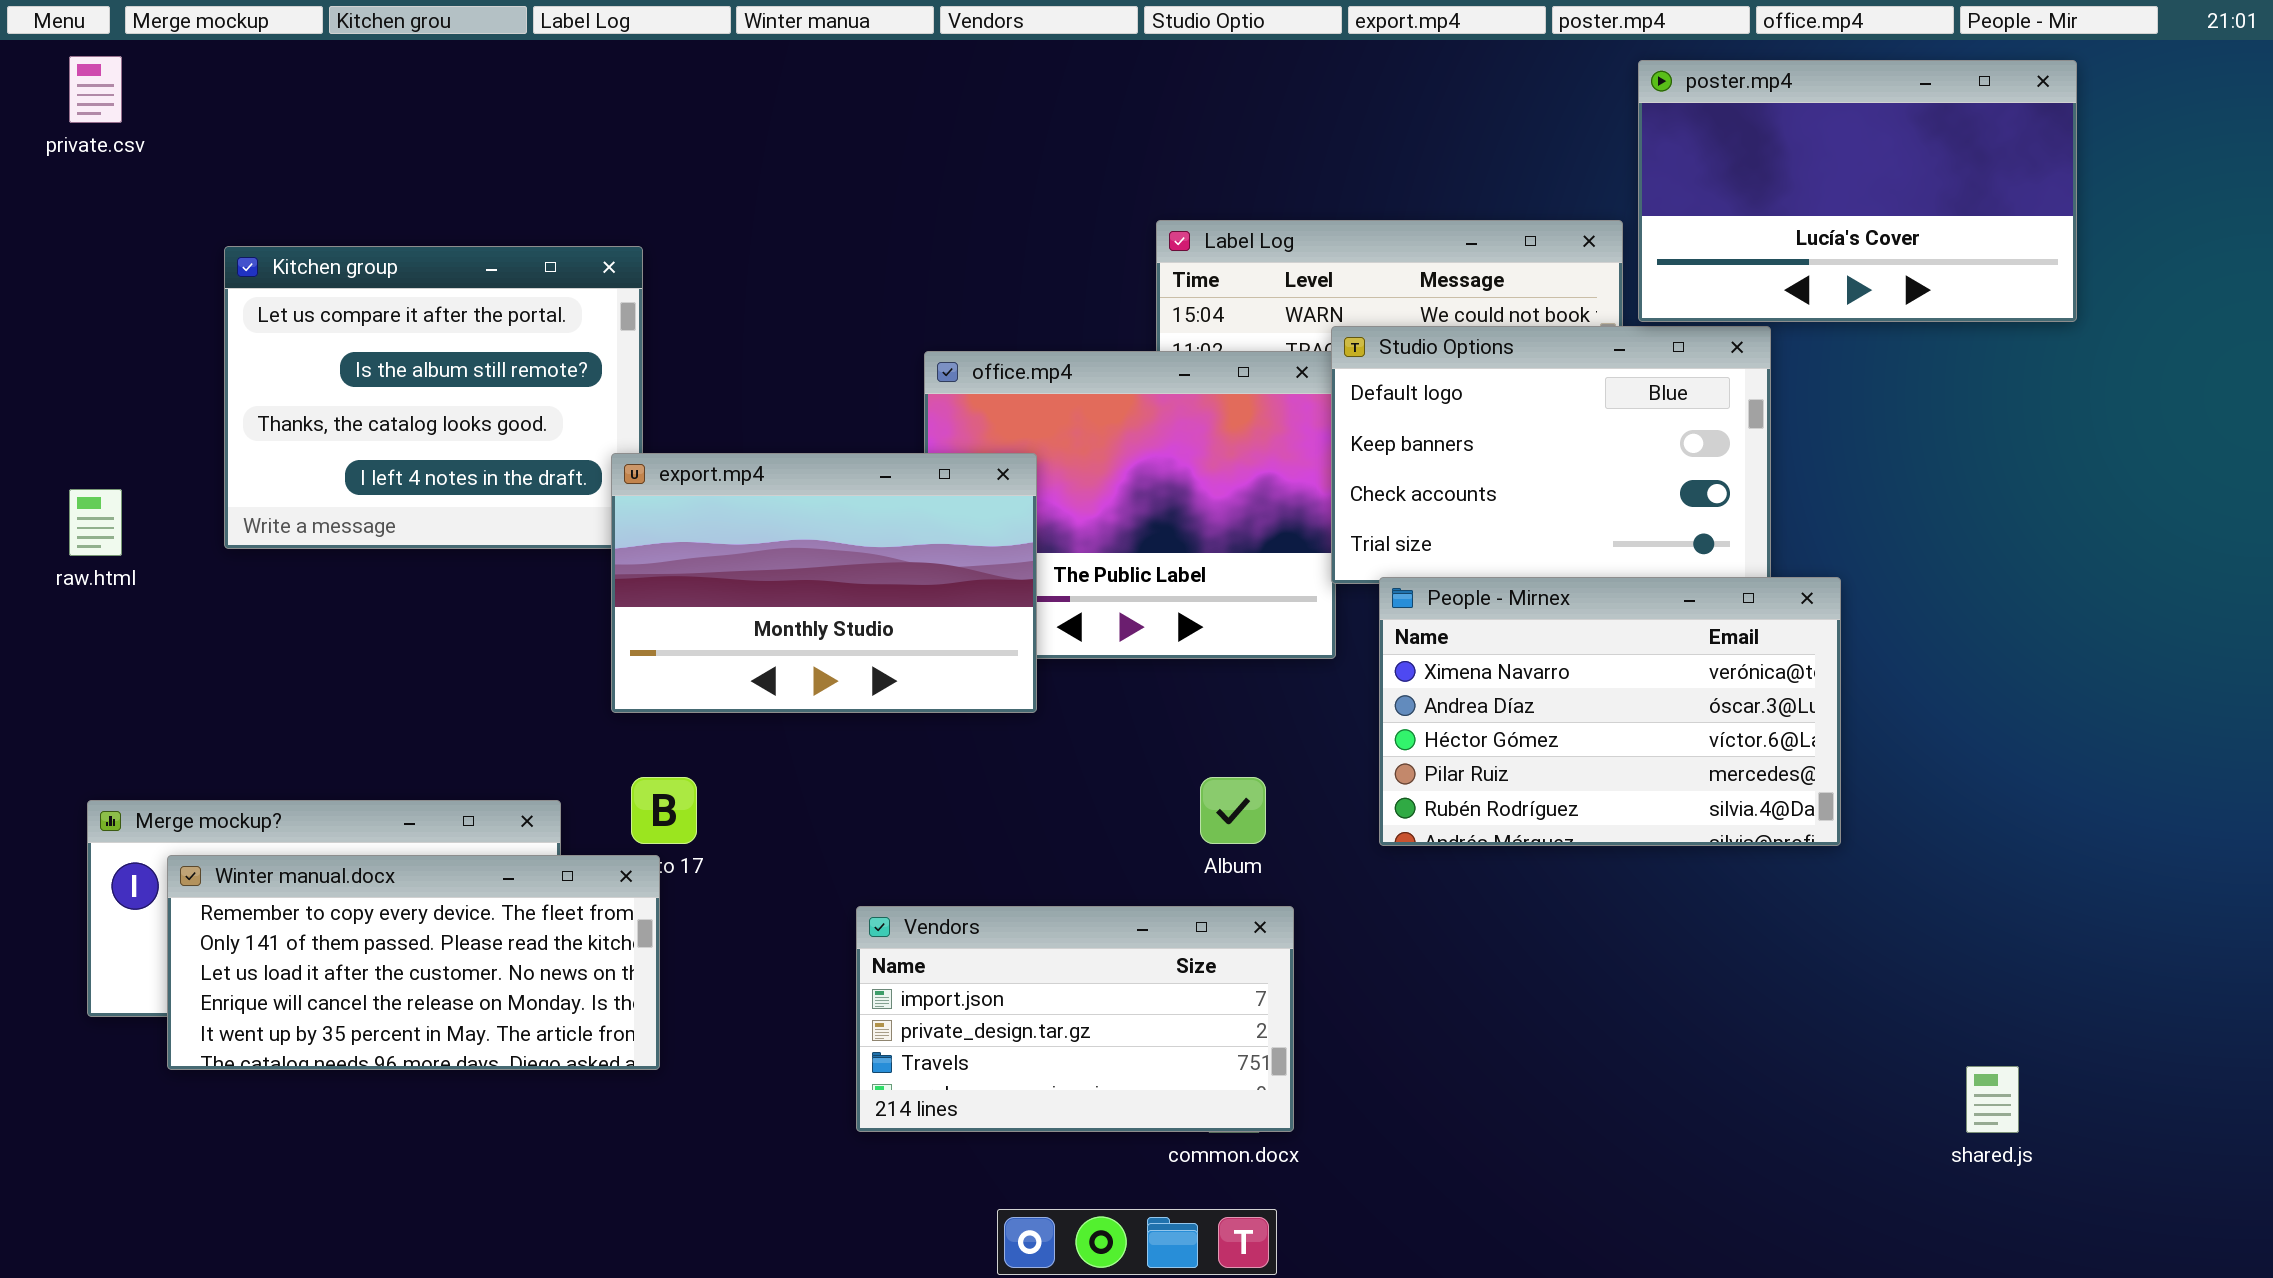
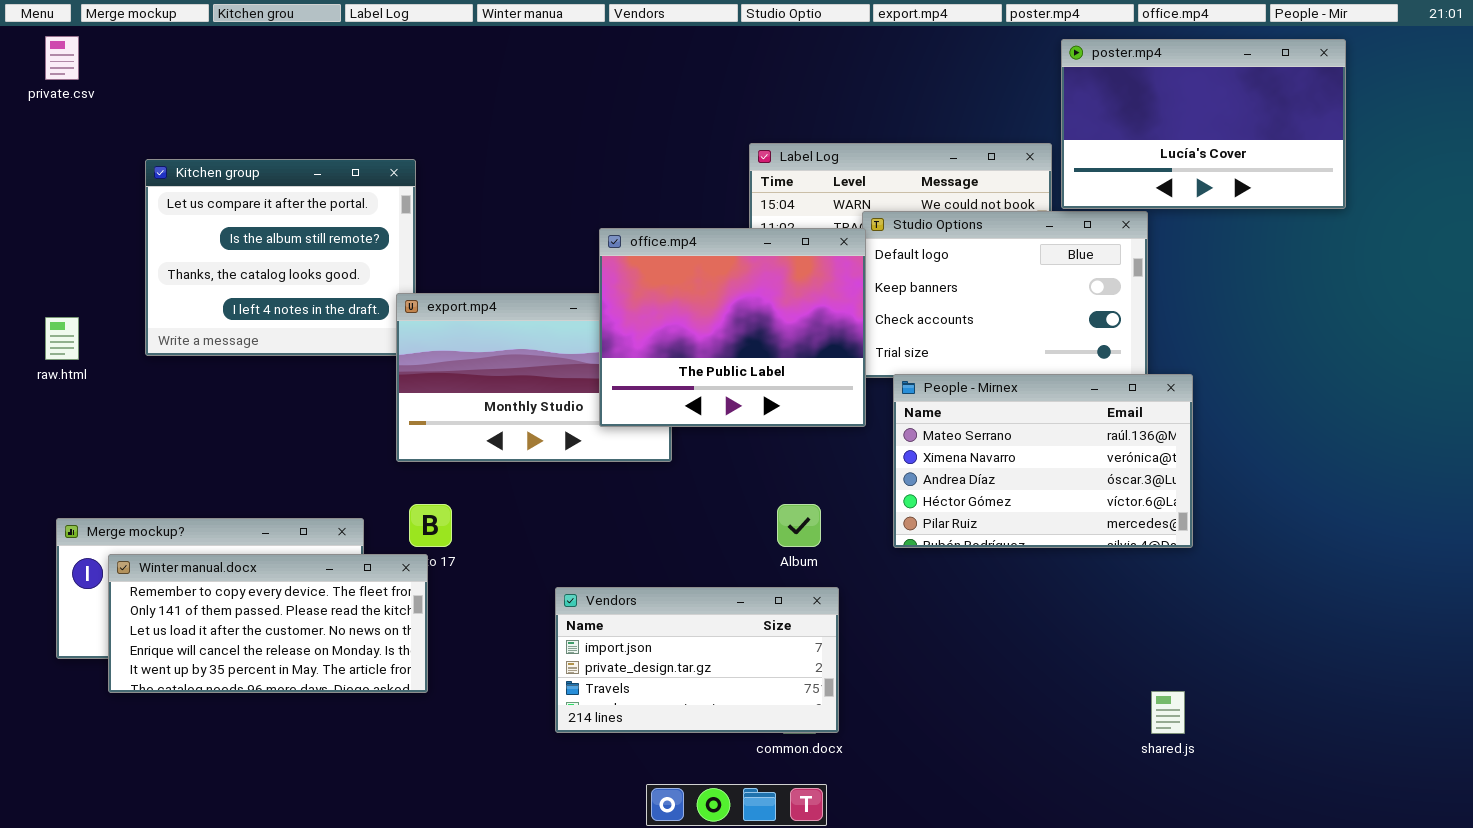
office.mp4: [924,351,1336,659] -> [599,228,866,427], raised
People - Mirnex: [1379,577,1841,846] -> [893,374,1193,548], scrolled up 1 row
shared.js: [1966,1066,2019,1133] -> [1151,691,1185,734], moved

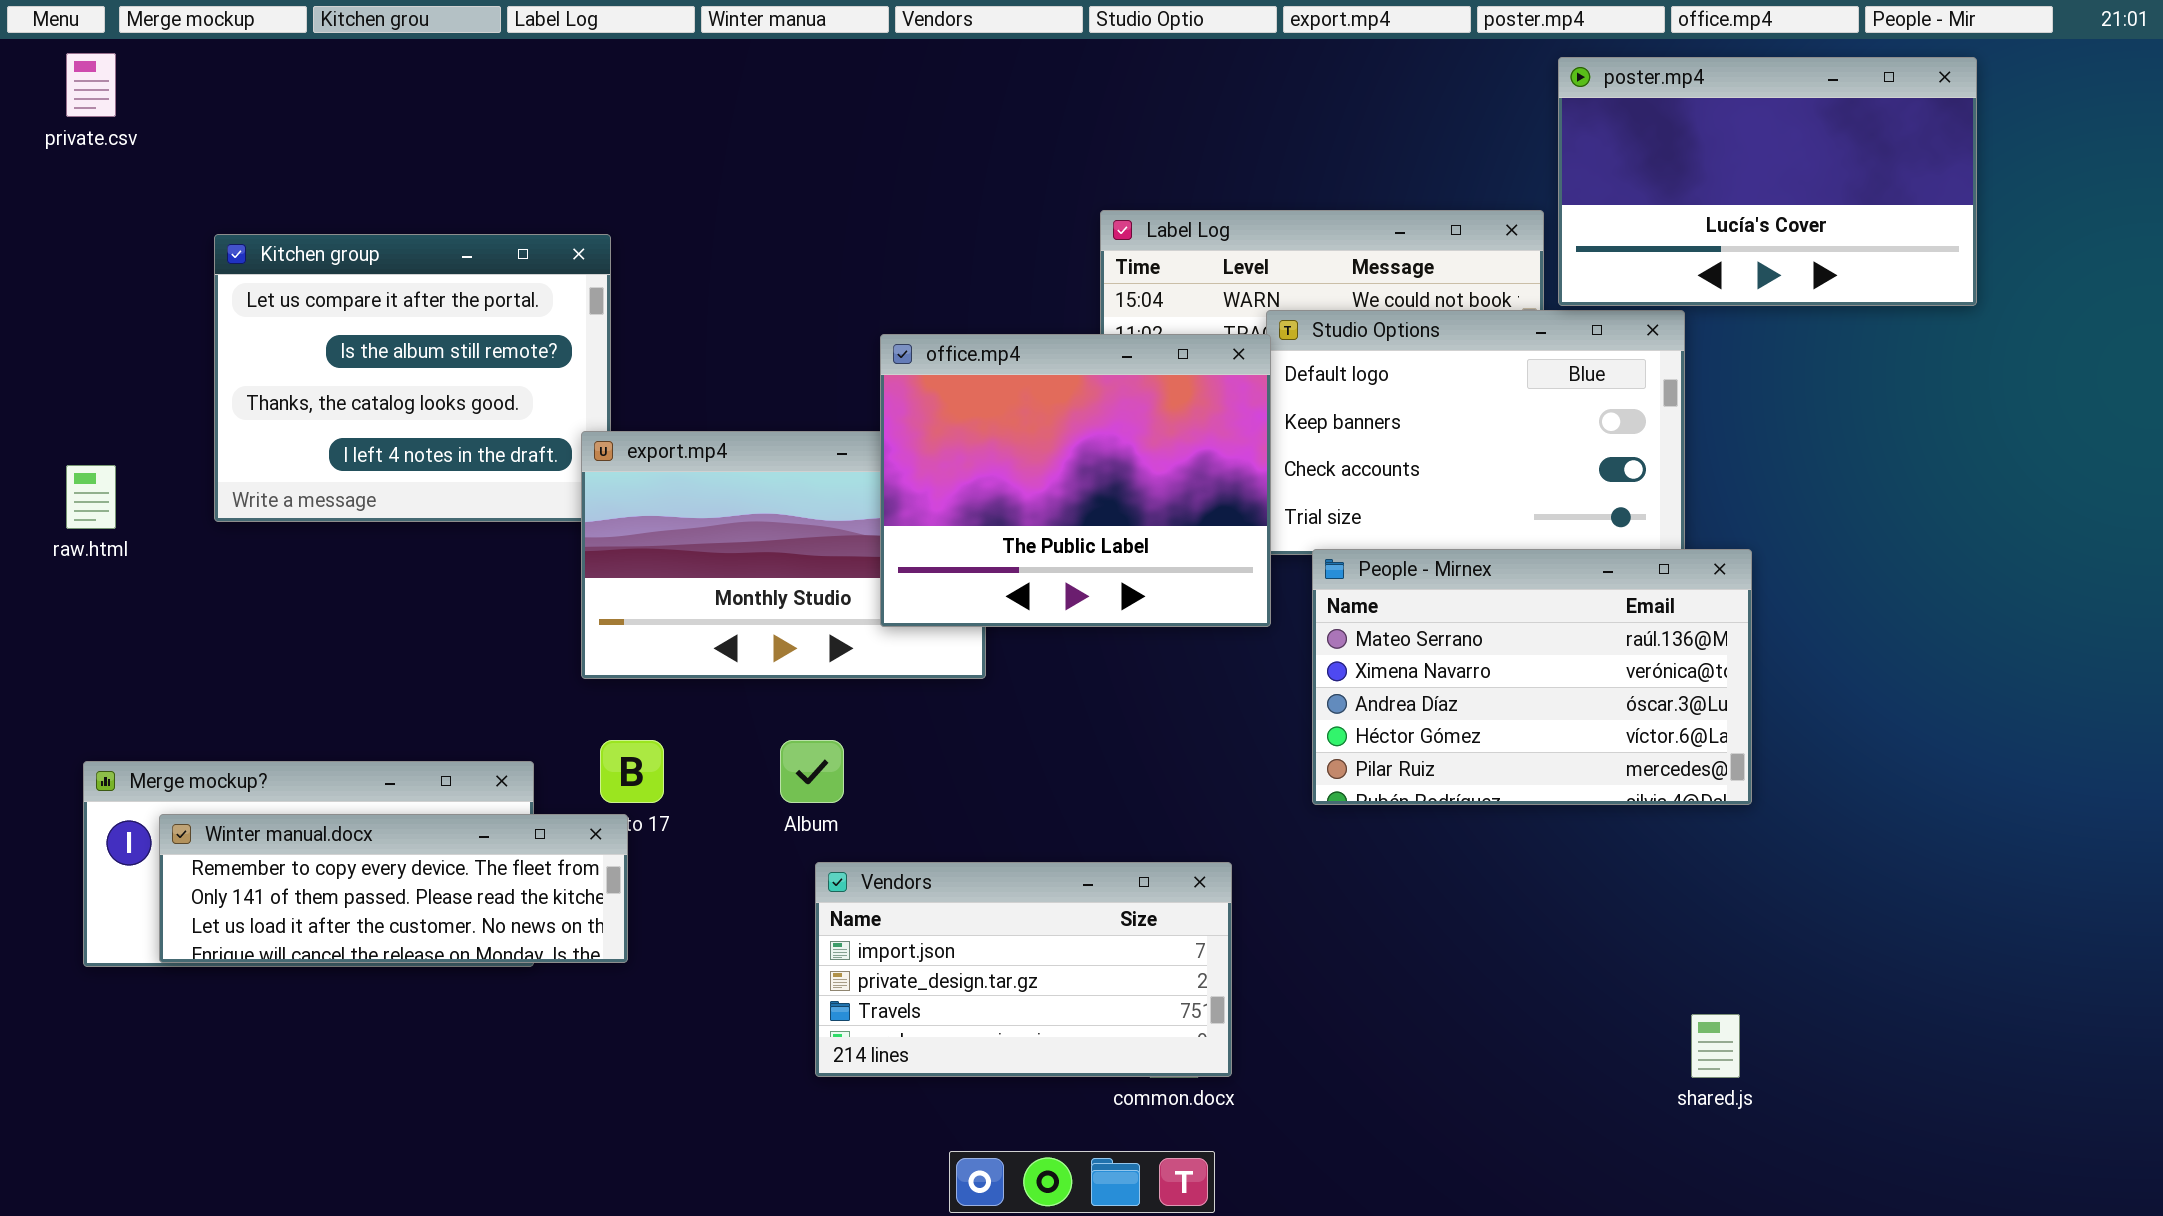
Album: [777,504,821,547] -> [780,740,844,803], moved
Winter manual.docx: [108,554,428,693] -> [159,814,628,963], resized

